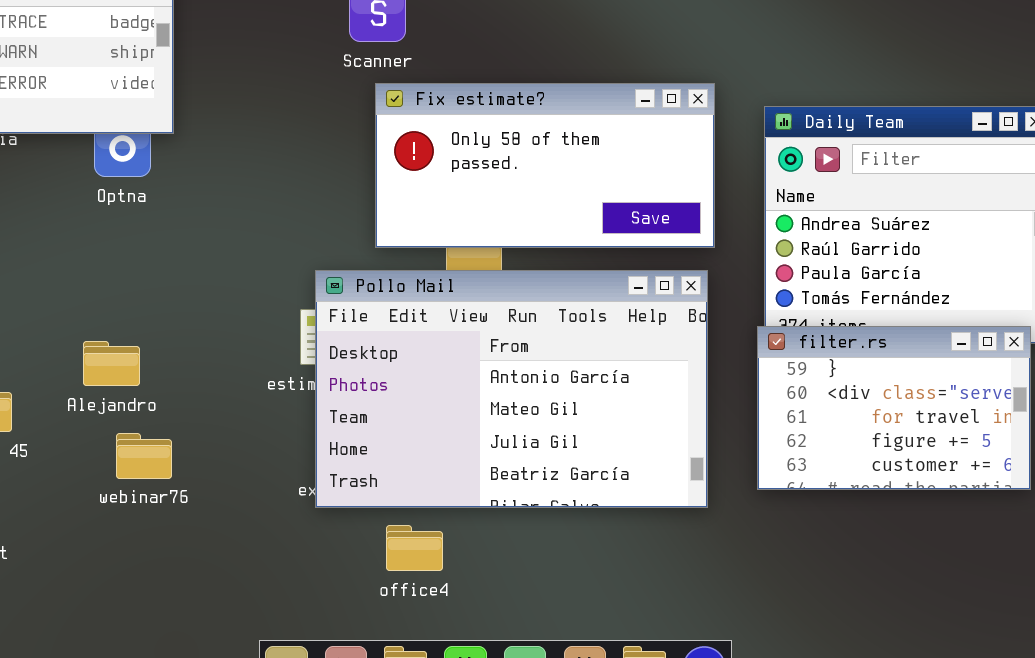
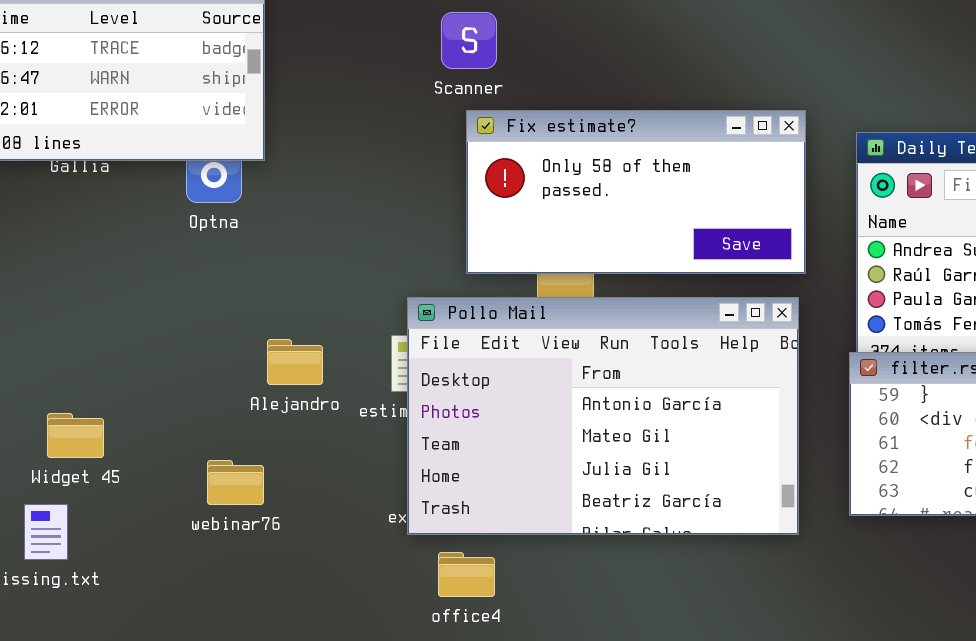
Alejandro: [83,341,140,386] -> [267,339,323,385], moved
office4: [386,525,443,571] -> [438,552,495,597], moved

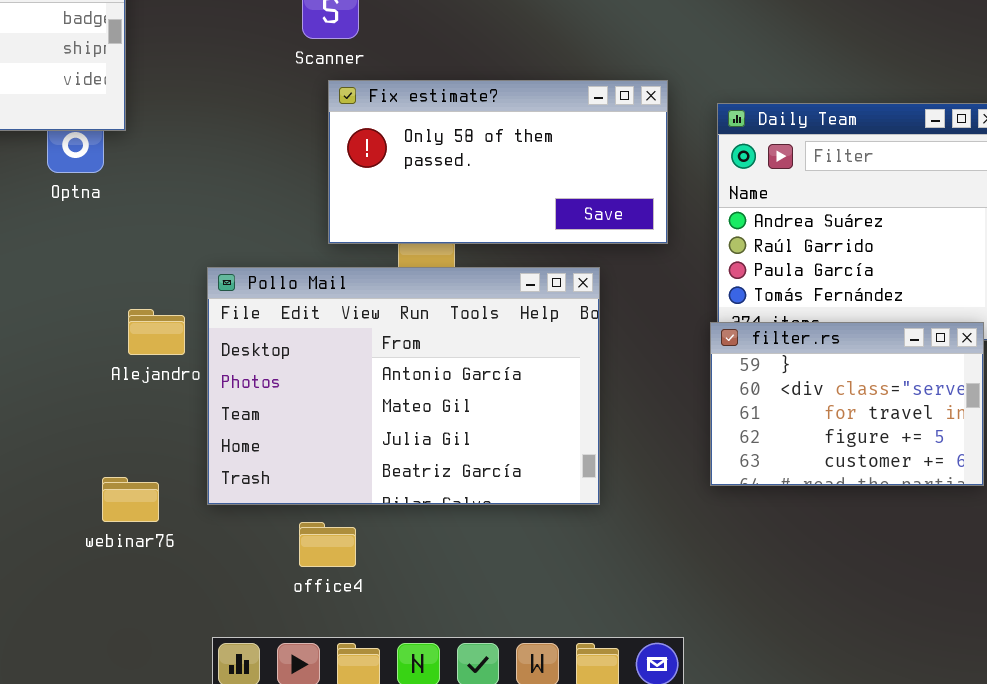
Pollo Mail: [407,297,799,535] -> [207,267,600,505], moved
webinar76: [207,460,264,505] -> [102,477,159,522], moved

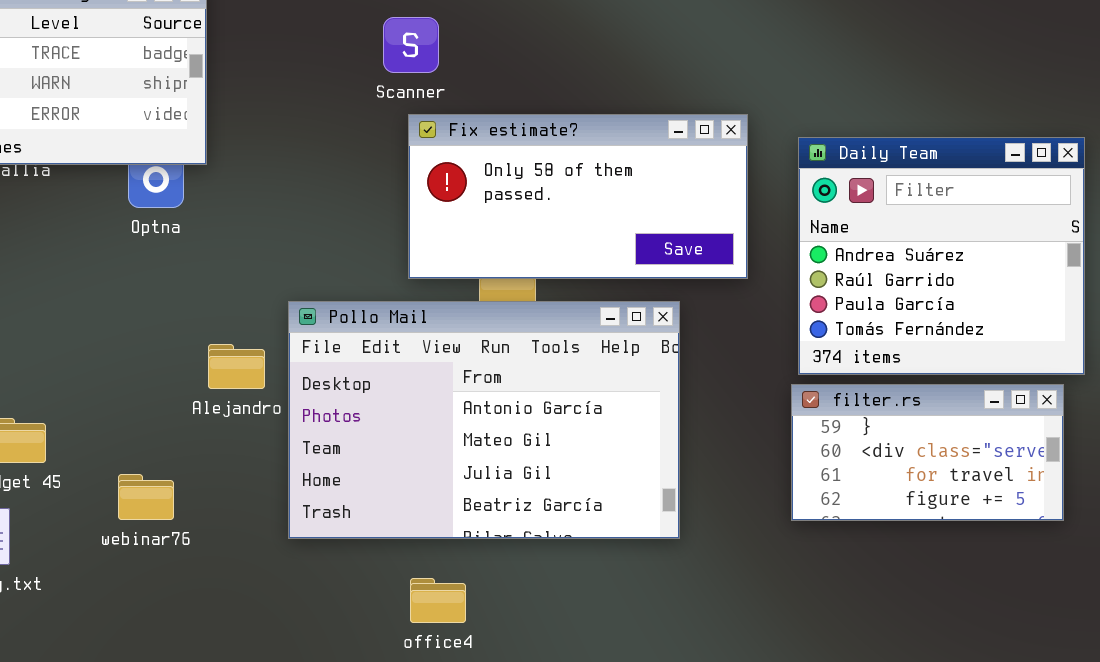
filter.rs: [710,322,984,486] -> [791,384,1064,521], resized
webinar76: [102,477,159,522] -> [118,474,174,520], moved
office4: [299,522,356,567] -> [410,578,466,623], moved

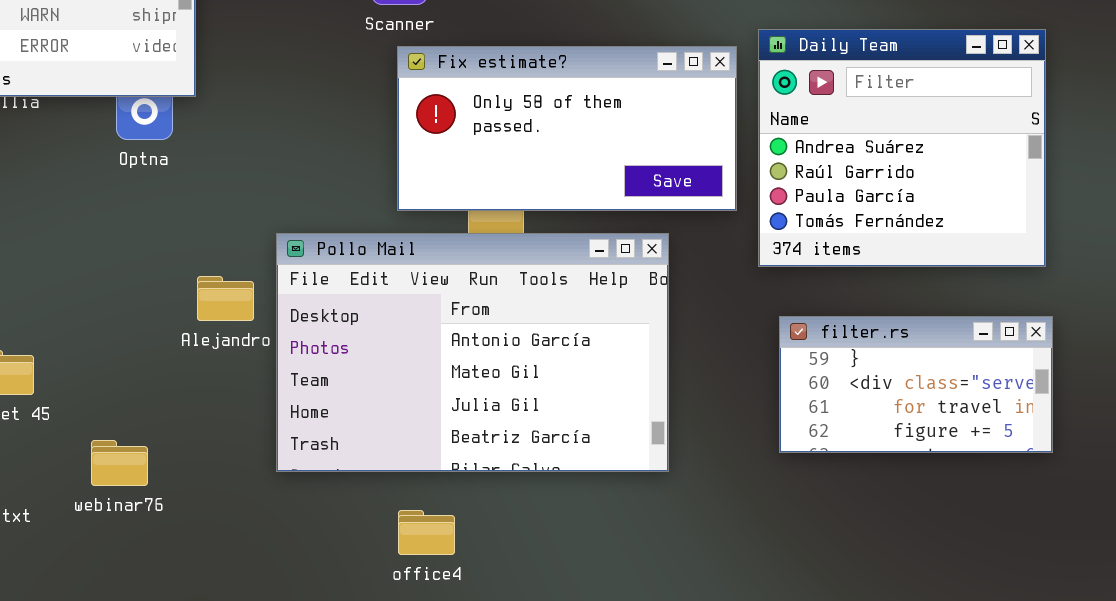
Daily Team: [798,137,1085,375] -> [758,29,1046,267], moved
webinar76: [118,474,174,520] -> [91,440,148,486], moved

